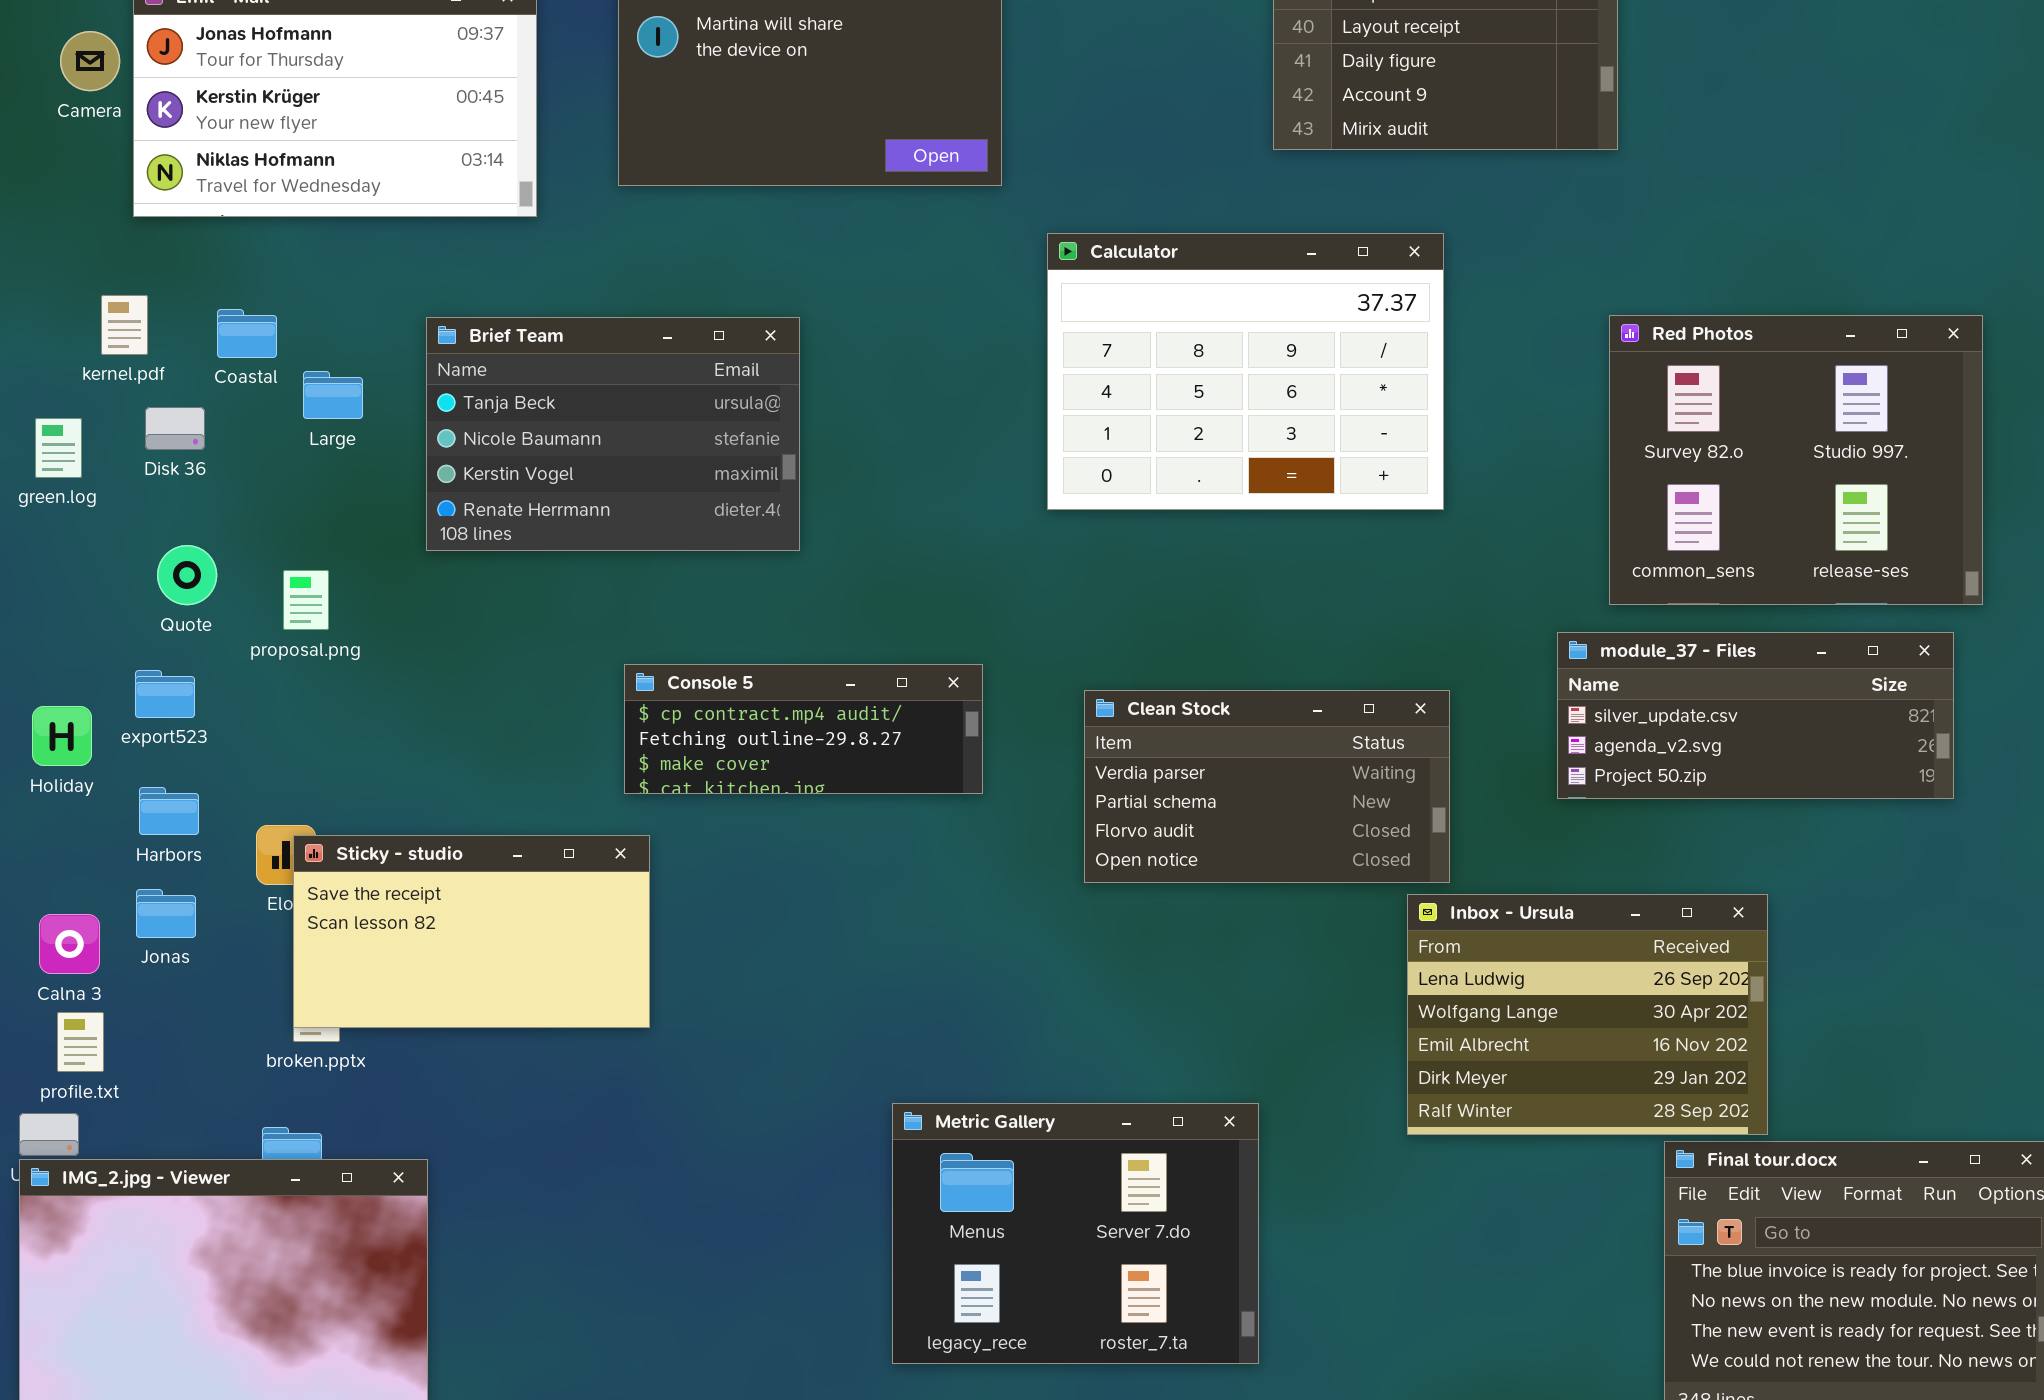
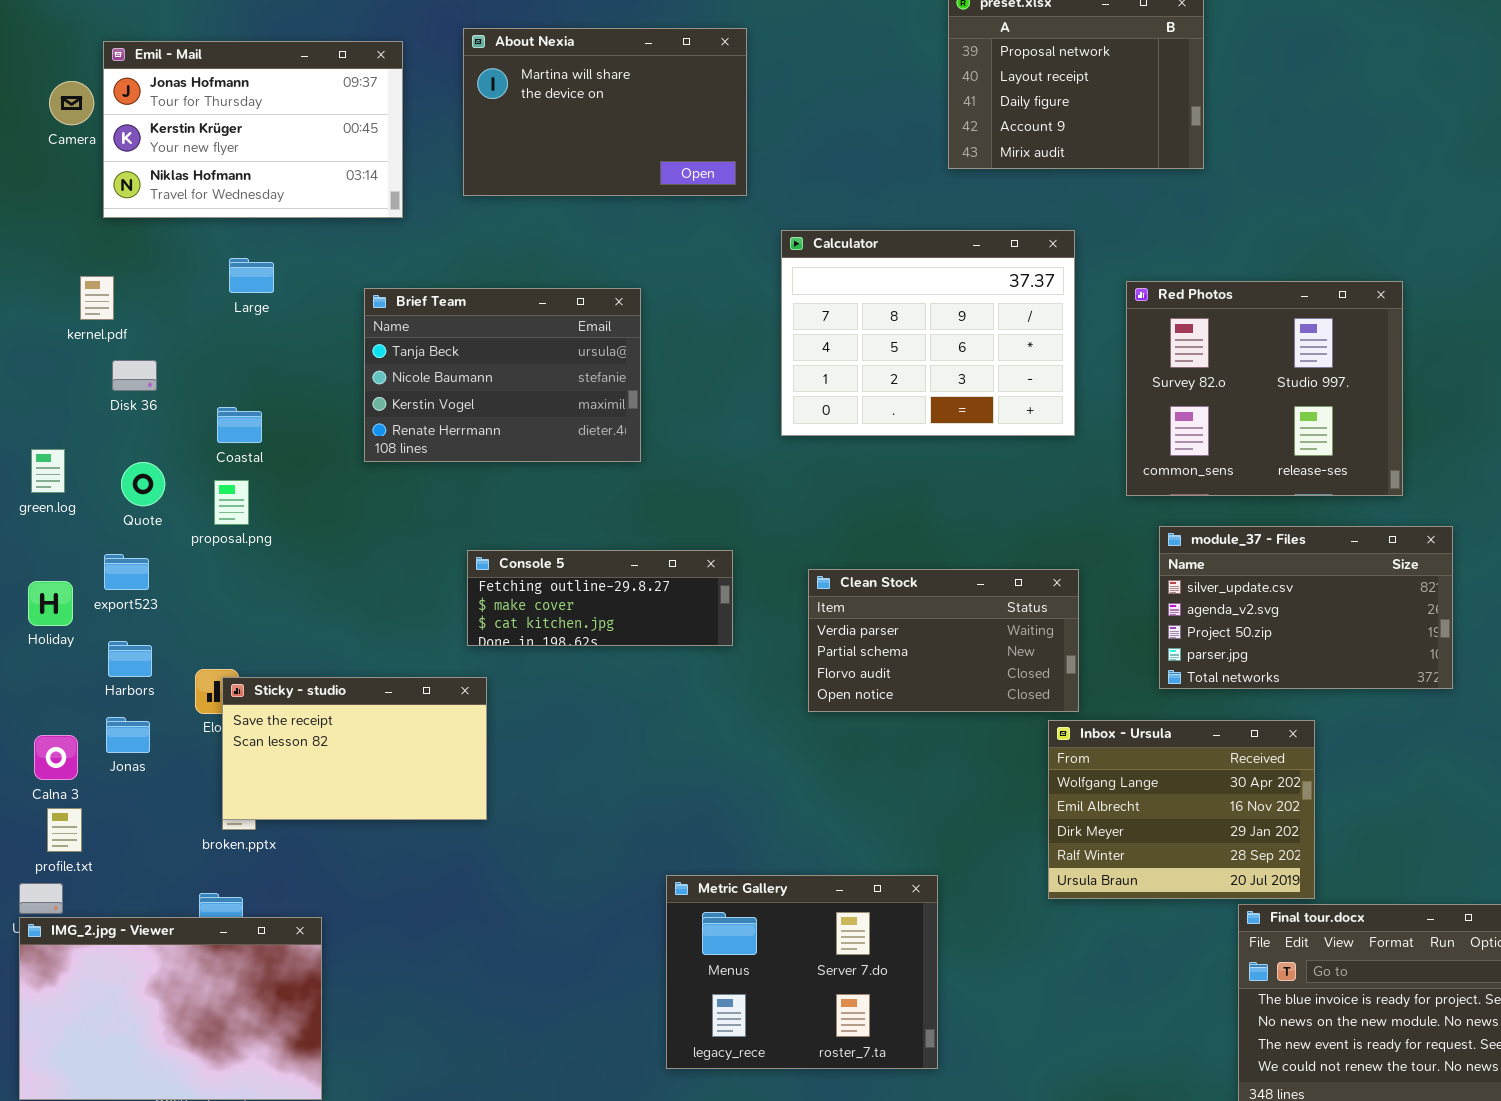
Coastal: [217,309,277,358] -> [217,407,262,443], moved
Red Photos: [1609,315,1983,605] -> [1126,281,1403,496], moved
Brief Team: [426,317,800,551] -> [364,288,641,462], moved
Large: [303,371,363,419] -> [229,258,274,293], moved
green.log: [35,418,82,478] -> [31,449,65,493], moved
module_37 - Files: [1557,632,1954,799] -> [1159,526,1453,689], resized
Console 5: [624,664,983,794] -> [467,550,733,646], scrolled down 1 row
Inbox - Ursula: [1407,894,1768,1135] -> [1048,720,1315,899], scrolled down 1 row

